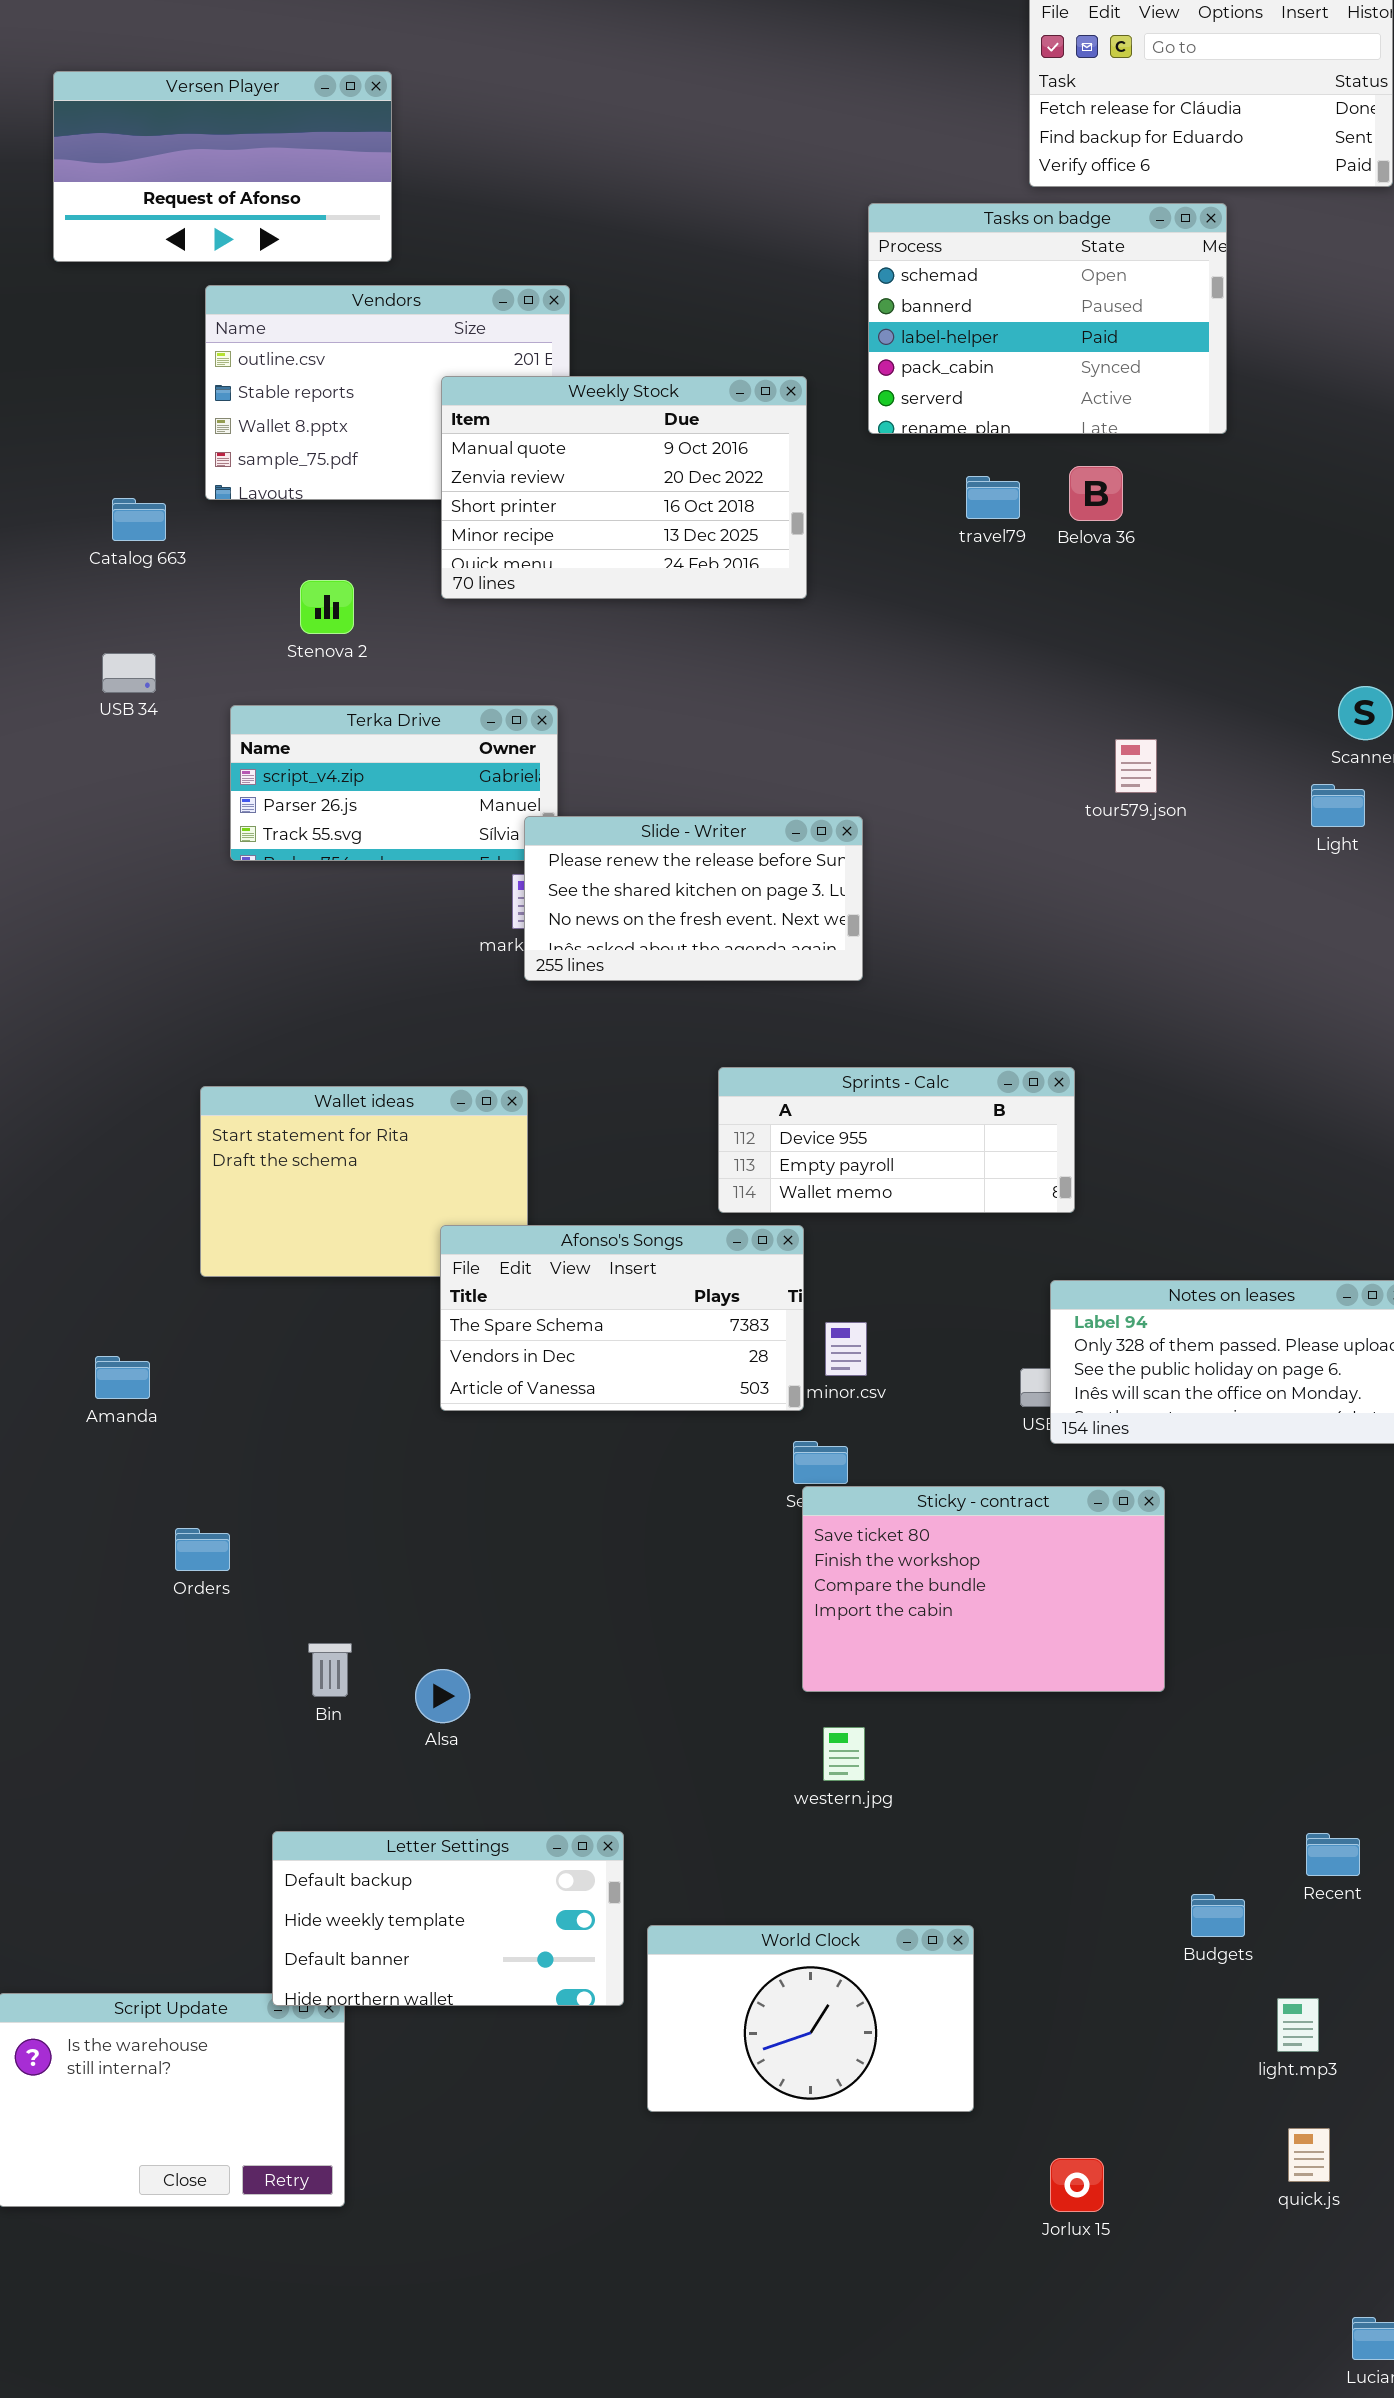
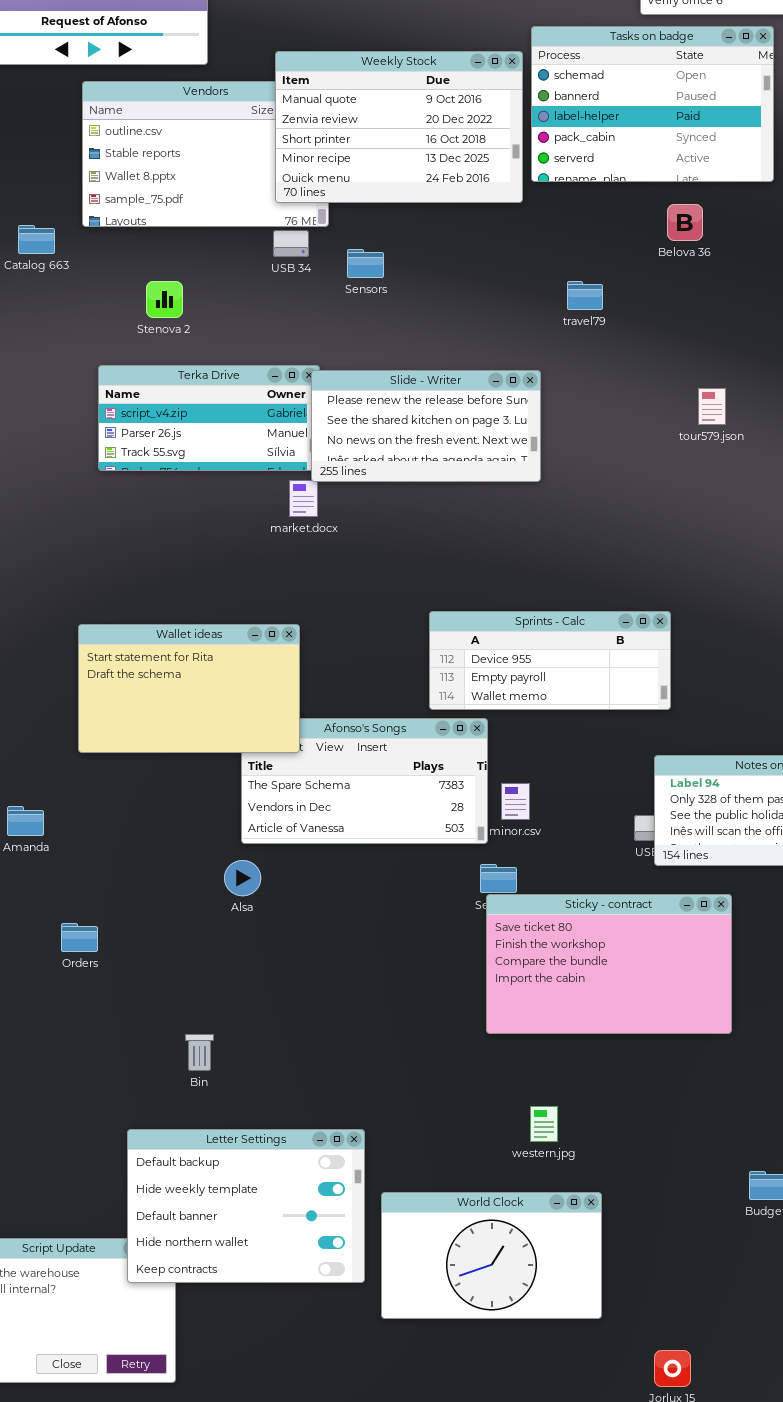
Weekly Stock: [441,376,807,599] -> [275,51,523,203], moved
travel79: [966,476,1020,519] -> [567,281,603,310], moved
USB 34: [102,653,156,693] -> [273,230,309,257], moved
Slide - Writer: [524,816,863,981] -> [311,370,541,482], moved
Wallet ideas: [200,1086,528,1277] -> [78,624,300,753], raised
Bin: [308,1643,352,1697] -> [185,1034,214,1071], moved
Alsa: [415,1669,470,1723] -> [224,860,261,896], moved
western.jpg: [823,1727,865,1781] -> [530,1106,558,1142], moved
Letter Settings: [272,1831,624,2006] -> [127,1129,365,1283], resized

